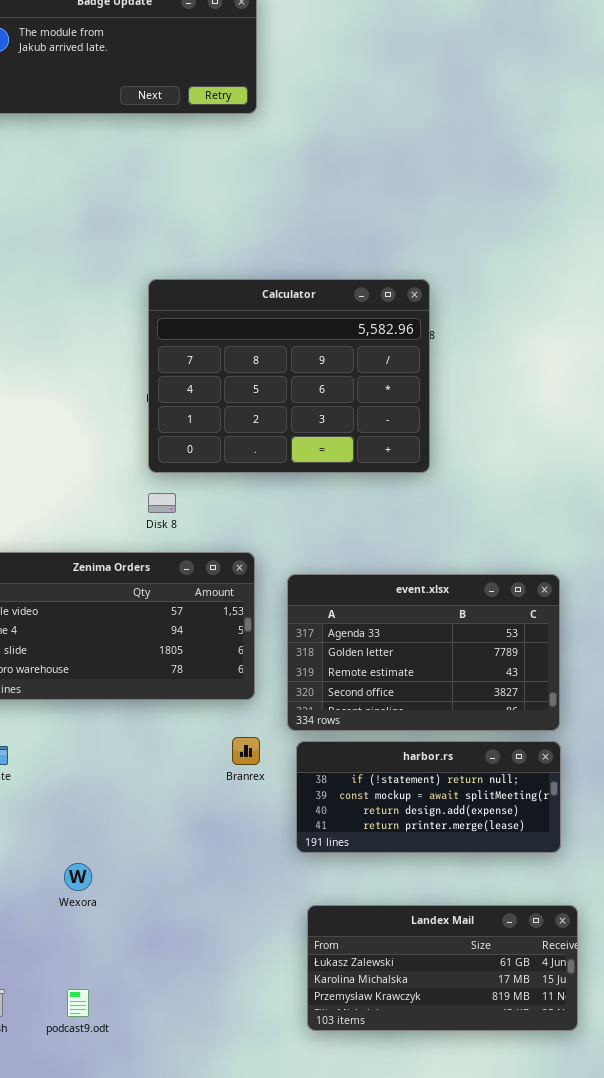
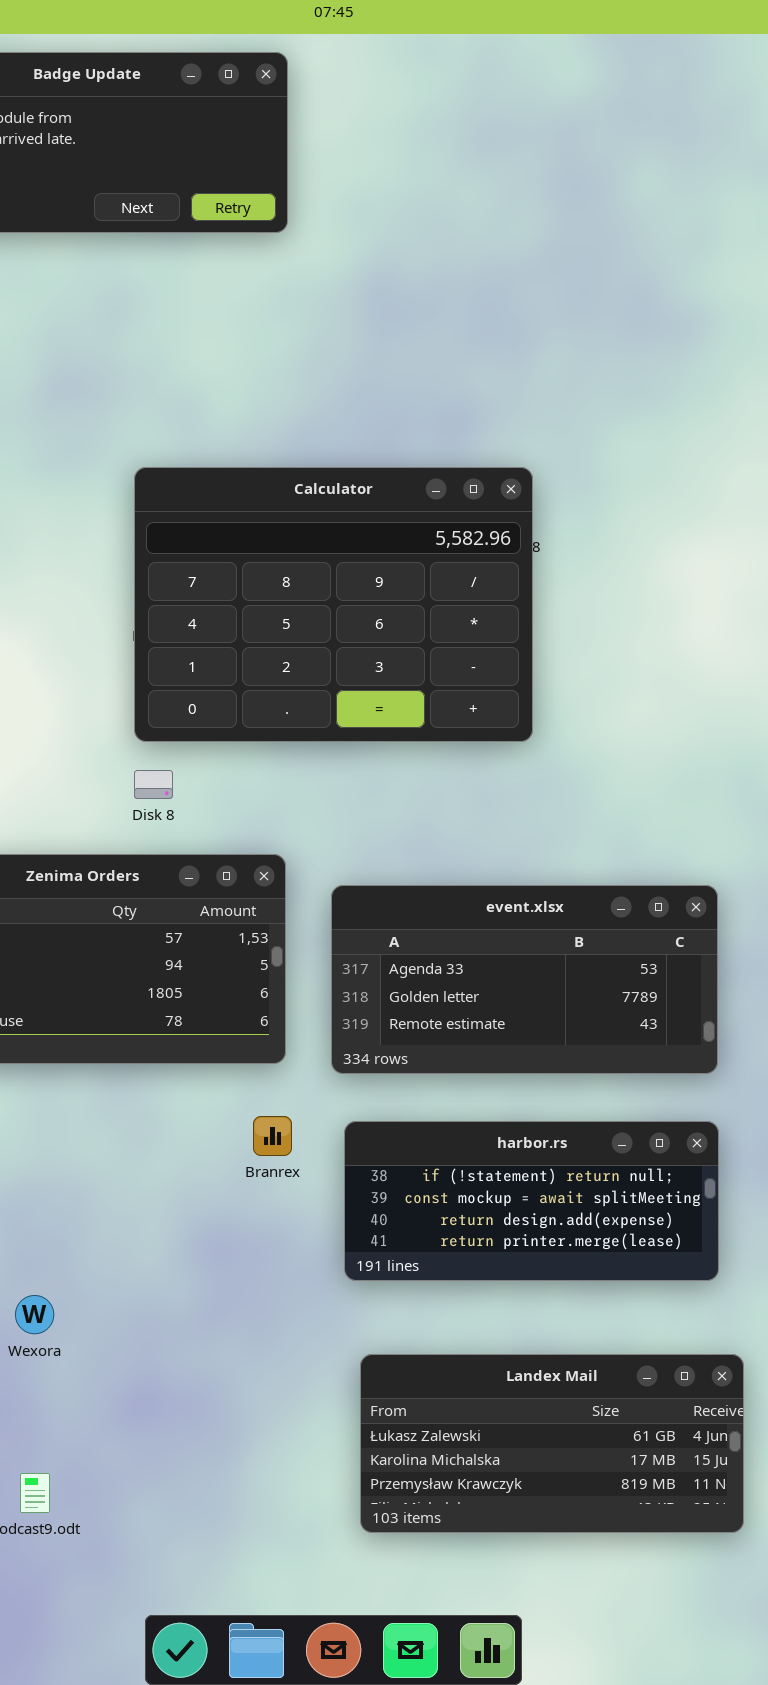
event.xlsx: [287,574,560,731] -> [331,885,718,1074], resized

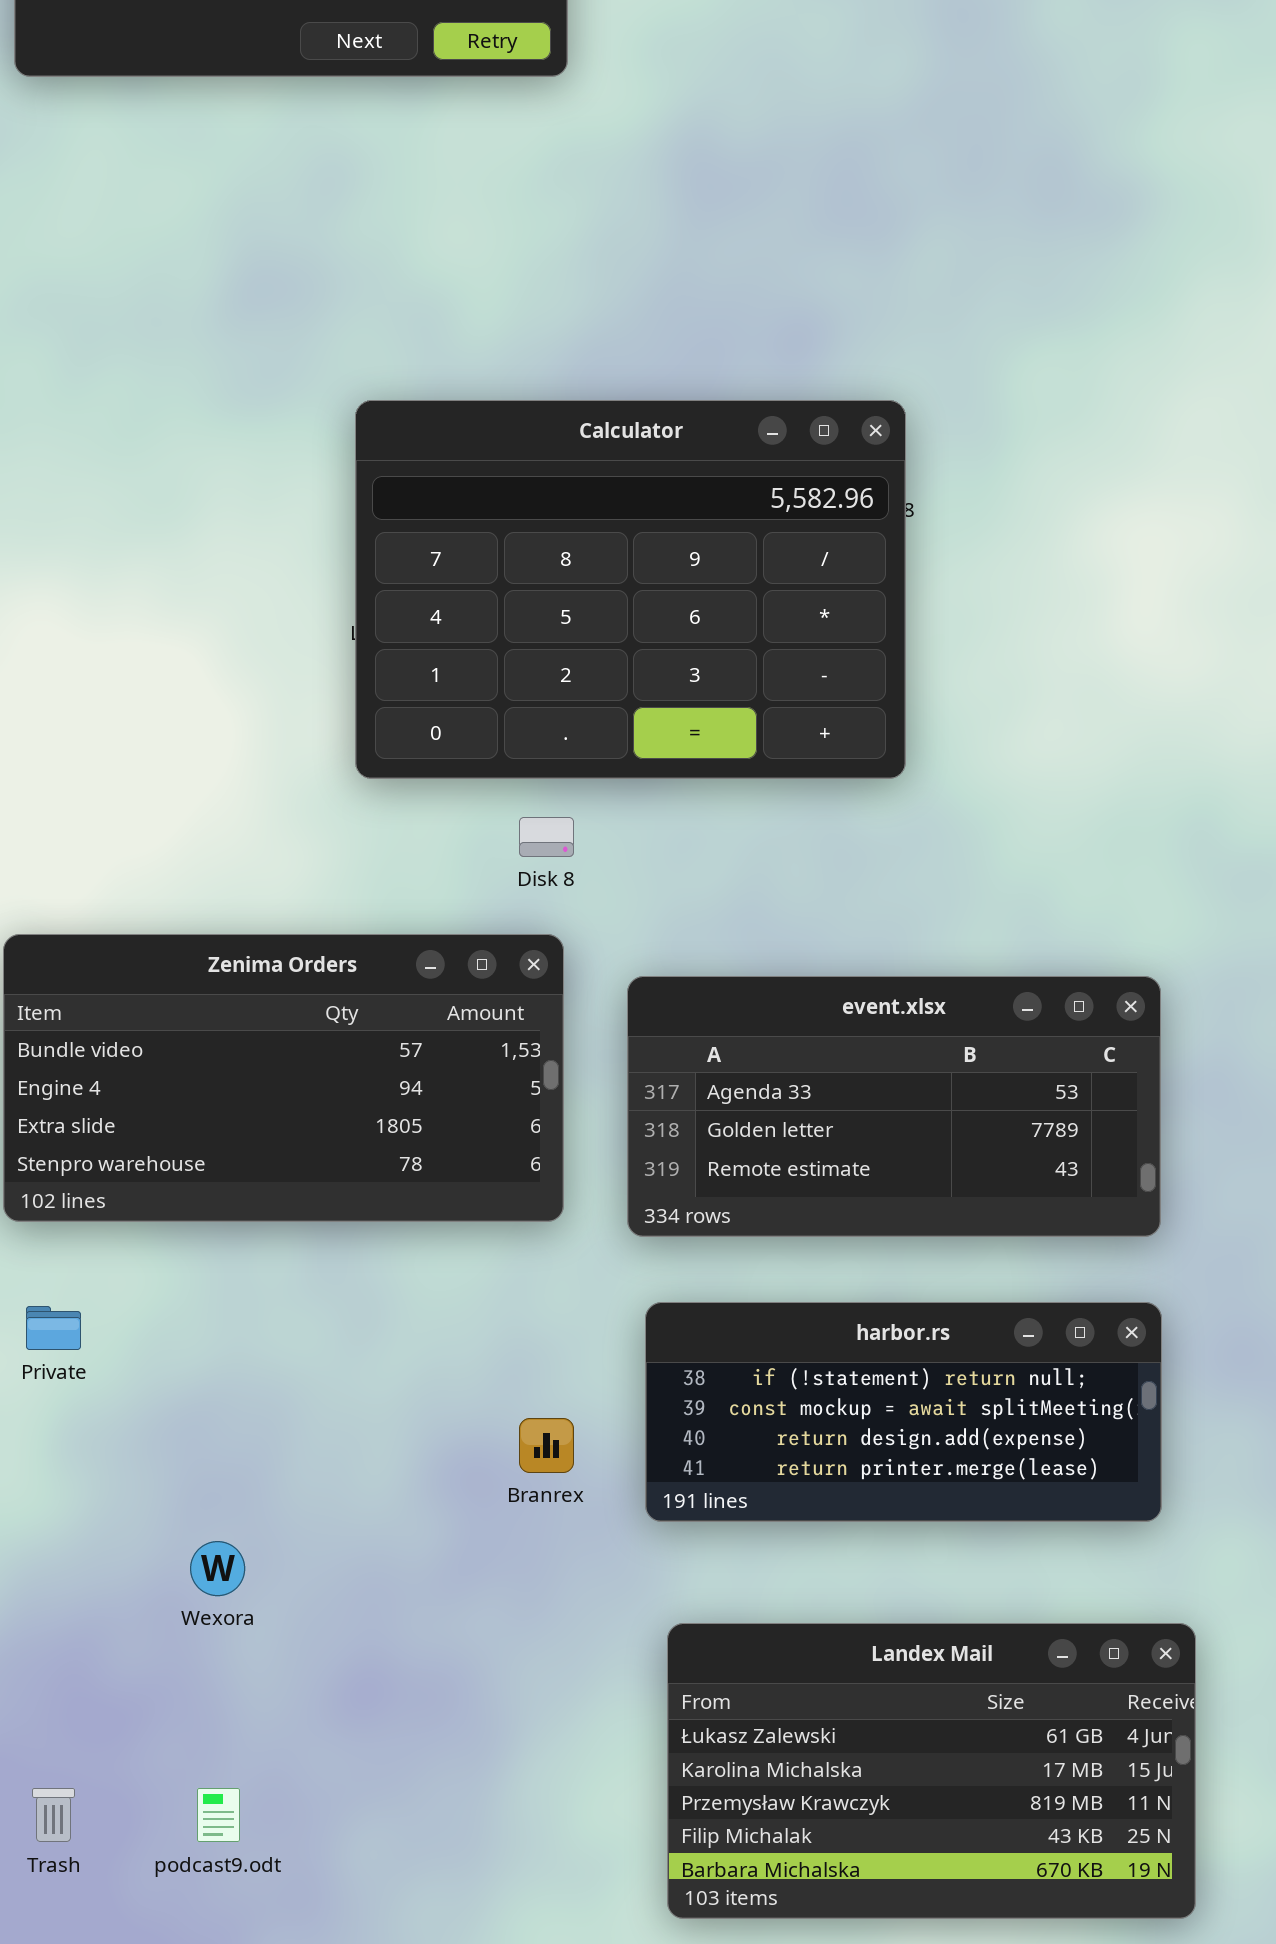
Disk 8: [134,770,173,799] -> [519,817,574,857], moved
Branrex: [253,1116,292,1156] -> [519,1418,574,1473], moved
Landex Mail: [360,1354,744,1533] -> [667,1623,1196,1919], resized

